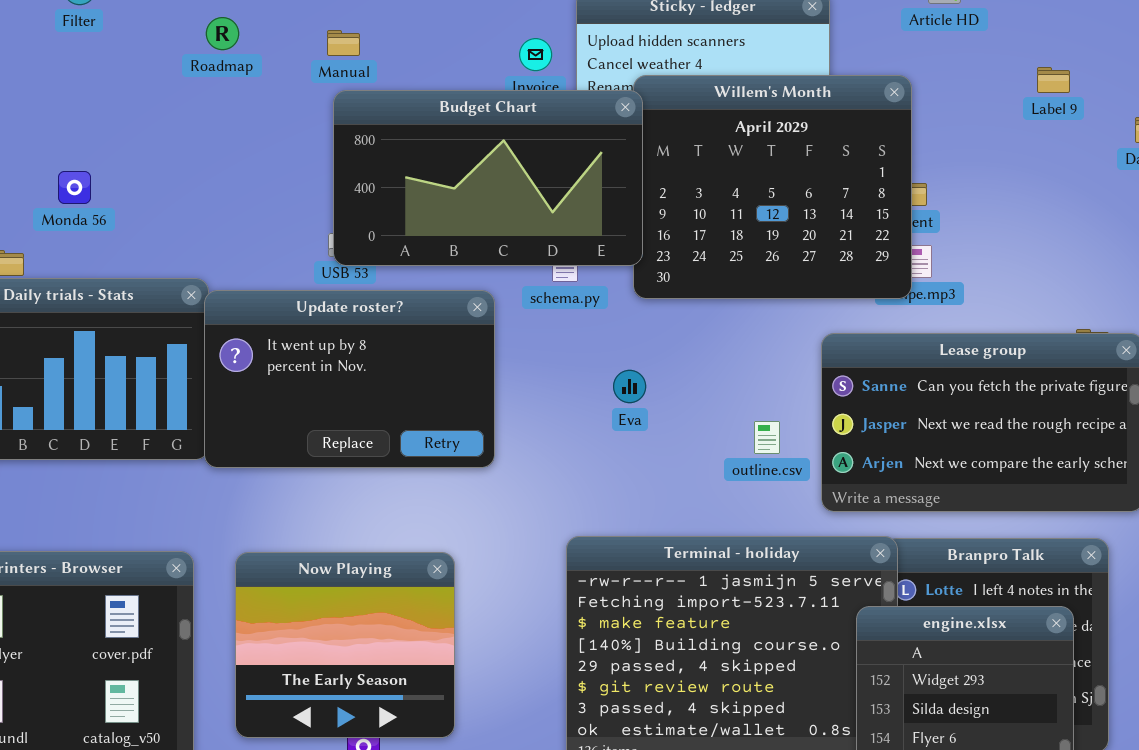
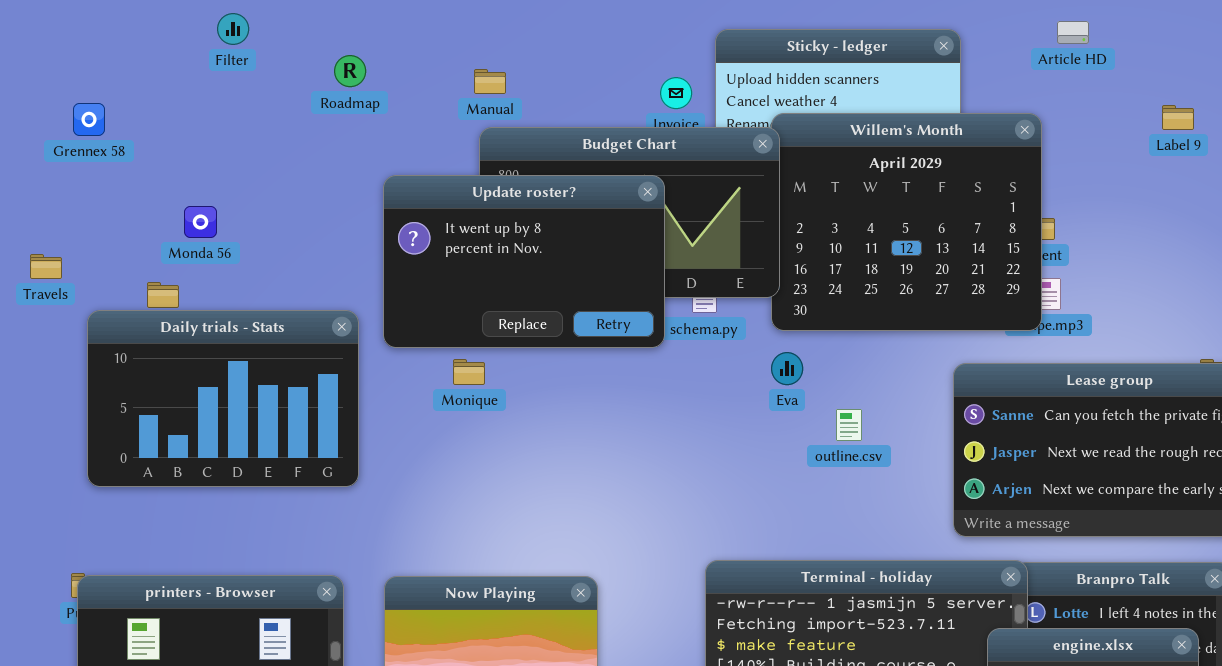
Roadmap: [206,17,239,50] -> [334,55,366,87], moved
Monda 56: [58,171,91,204] -> [184,206,217,238], moved
Update roster?: [204,290,495,468] -> [383,175,665,348], moved
Eva: [613,370,646,403] -> [771,352,803,385], moved
outline.csv: [754,421,780,454] -> [836,409,862,441], moved

